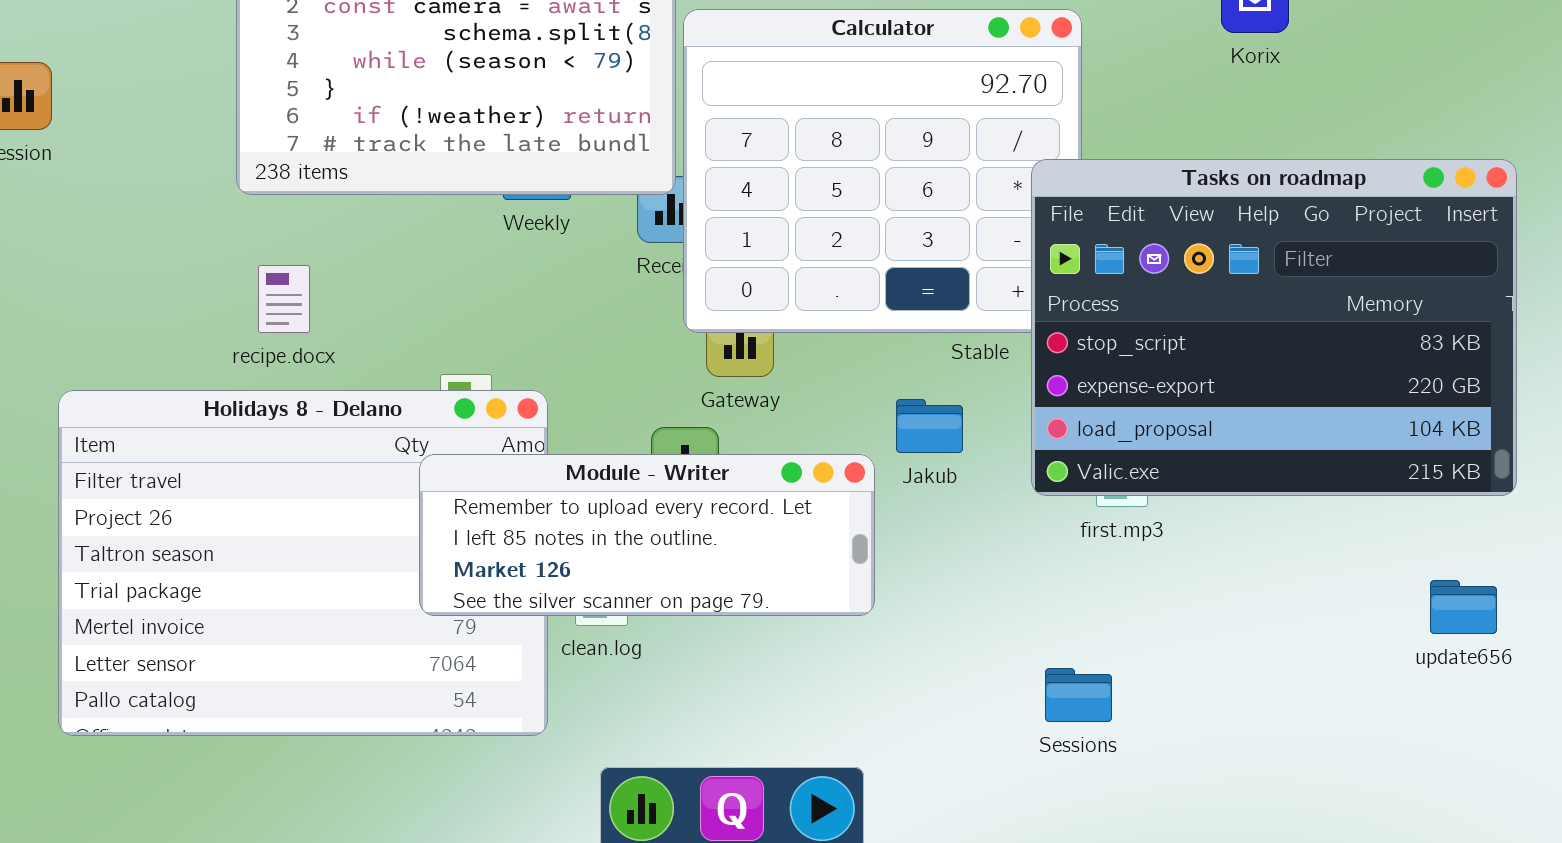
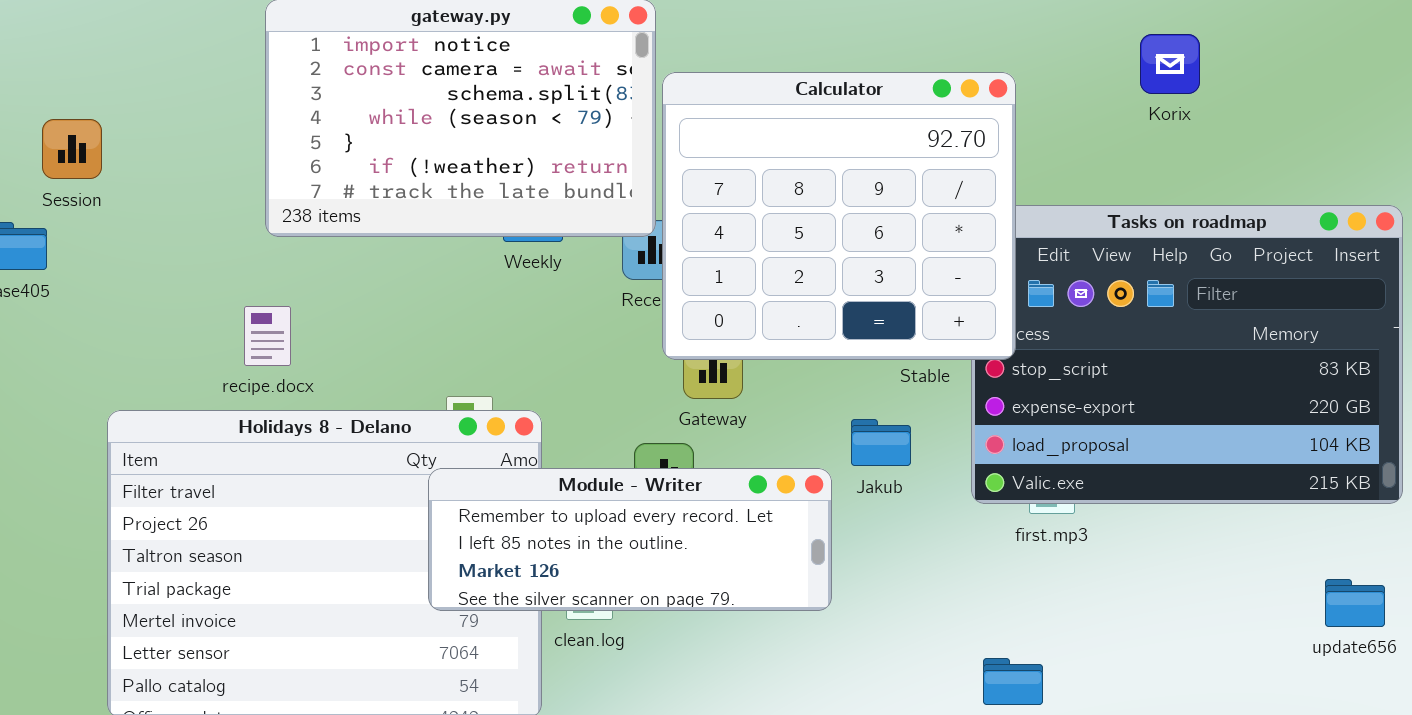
Calculator: [683,9,1082,333] -> [662,72,1016,360], raised
recipe.docx: [258,265,310,333] -> [244,306,291,366], moved

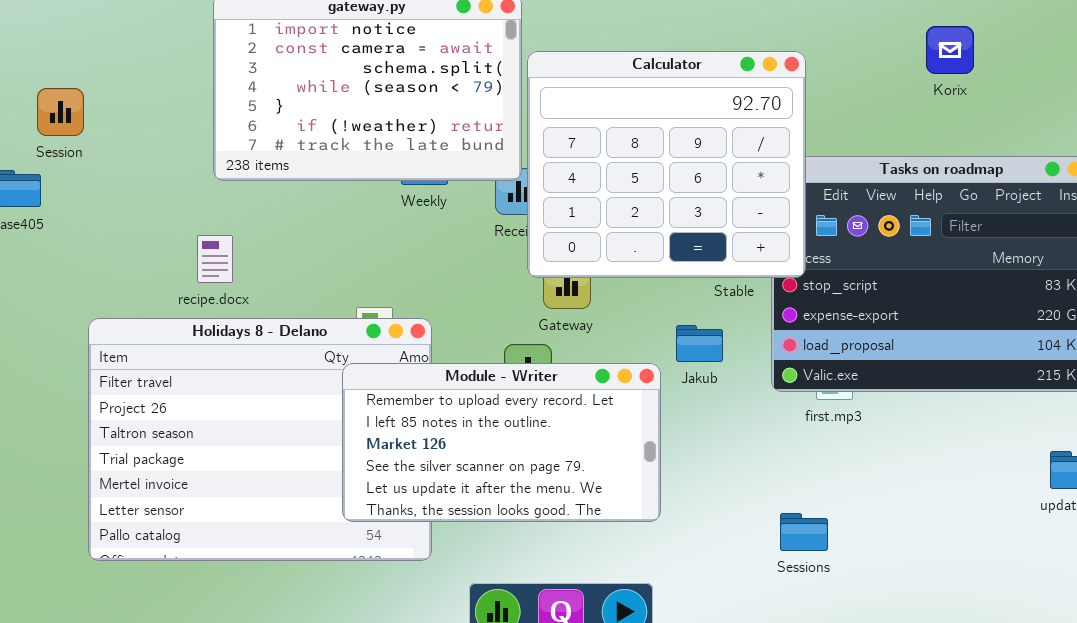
Korix: [1140,34,1200,94] -> [926,26,974,74], moved
Module - Writer: [428,468,832,611] -> [342,363,661,522], resized

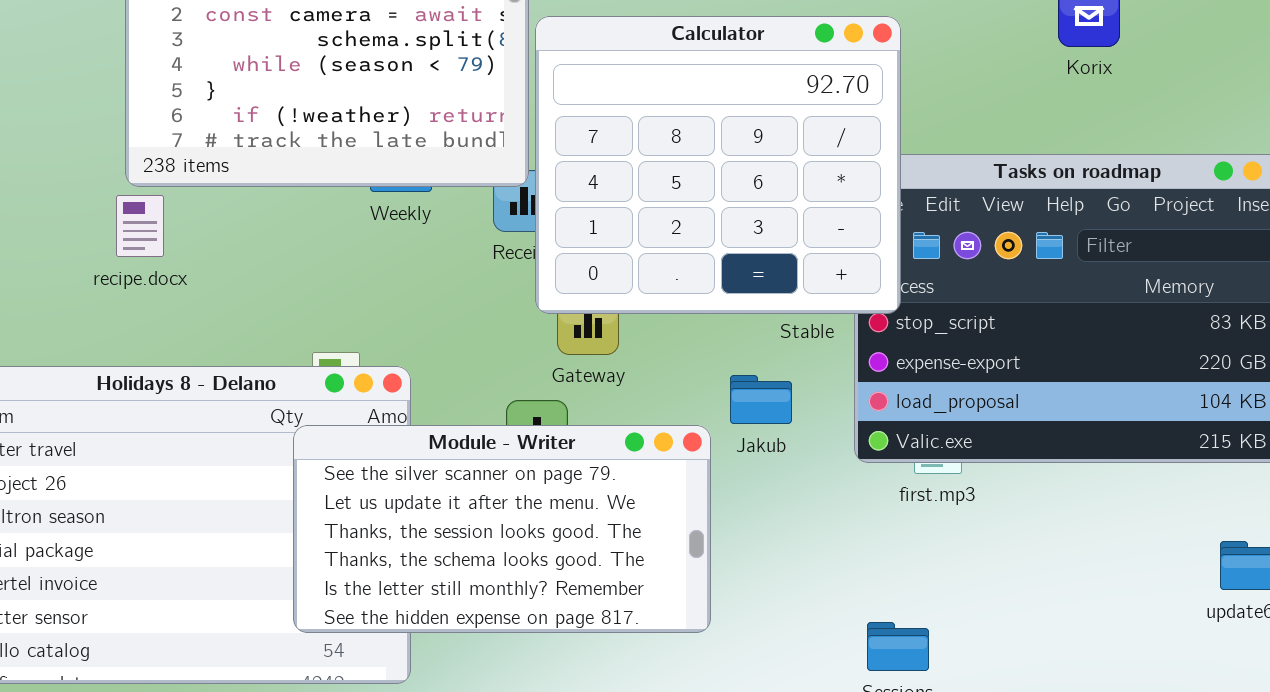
recipe.docx: [197,235,233,283] -> [116,195,164,257], moved
Module - Writer: [342,363,661,522] -> [293,425,711,633], scrolled down 3 rows

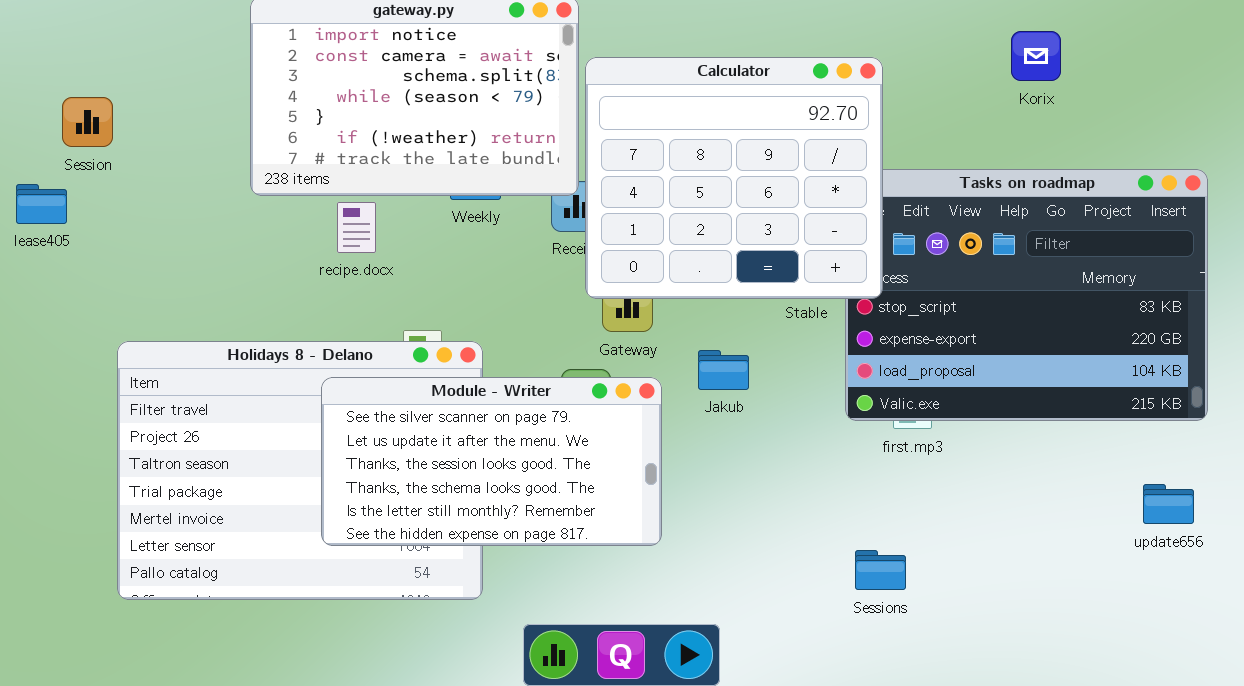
recipe.docx: [116,195,164,257] -> [337,202,376,253], moved
Jakub: [730,375,792,424] -> [698,350,749,390], moved
Module - Writer: [293,425,711,633] -> [321,377,662,546], moved

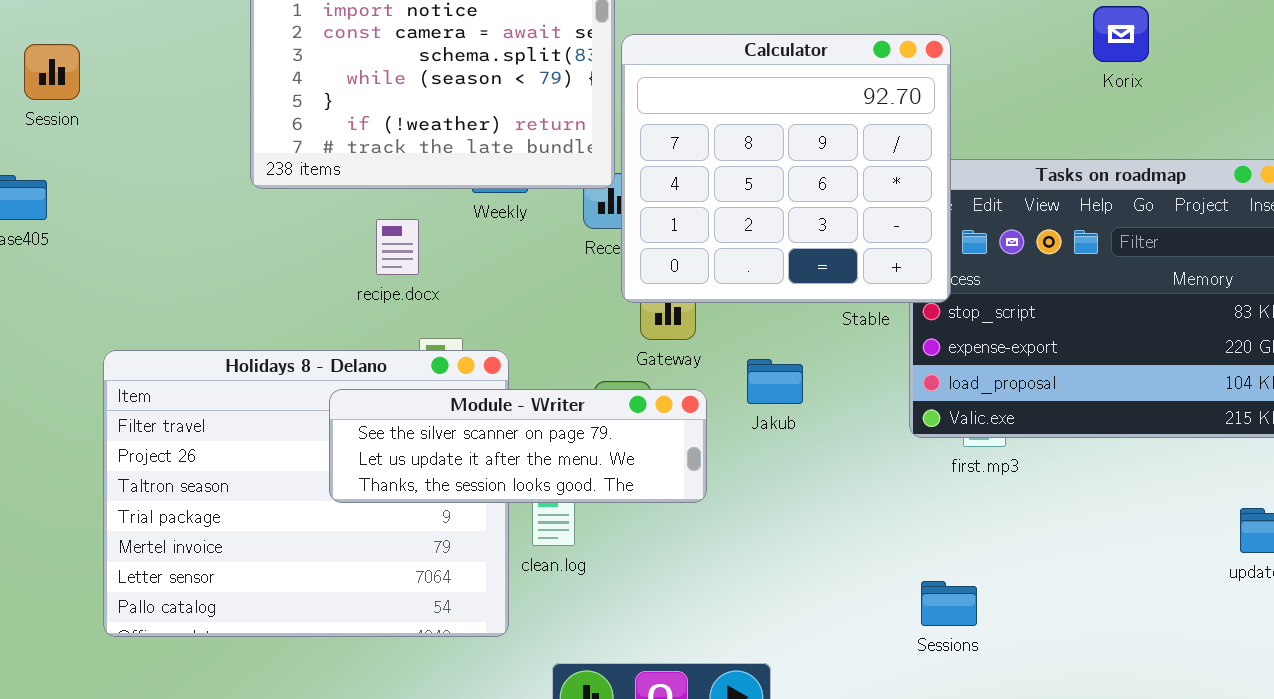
Session: [62,97,113,147] -> [24,44,80,100], moved
recipe.docx: [337,202,376,253] -> [376,219,419,275], moved
Module - Writer: [321,377,662,546] -> [329,389,707,503], resized

